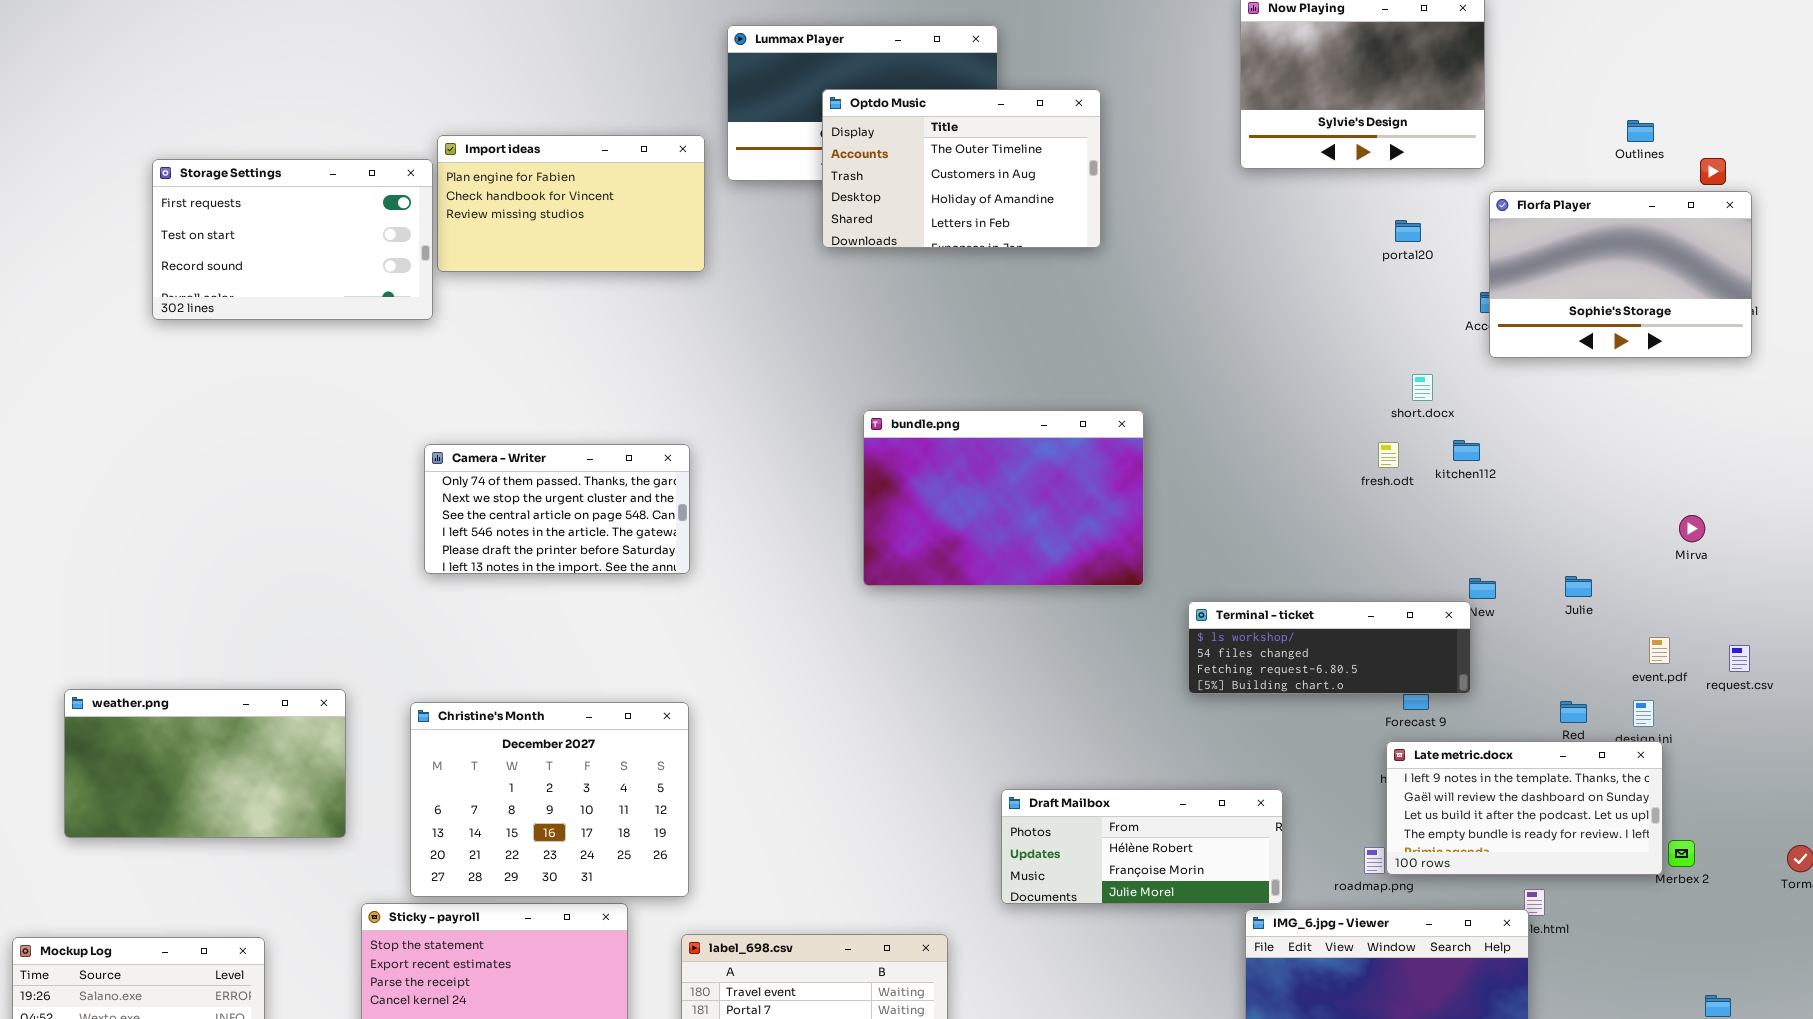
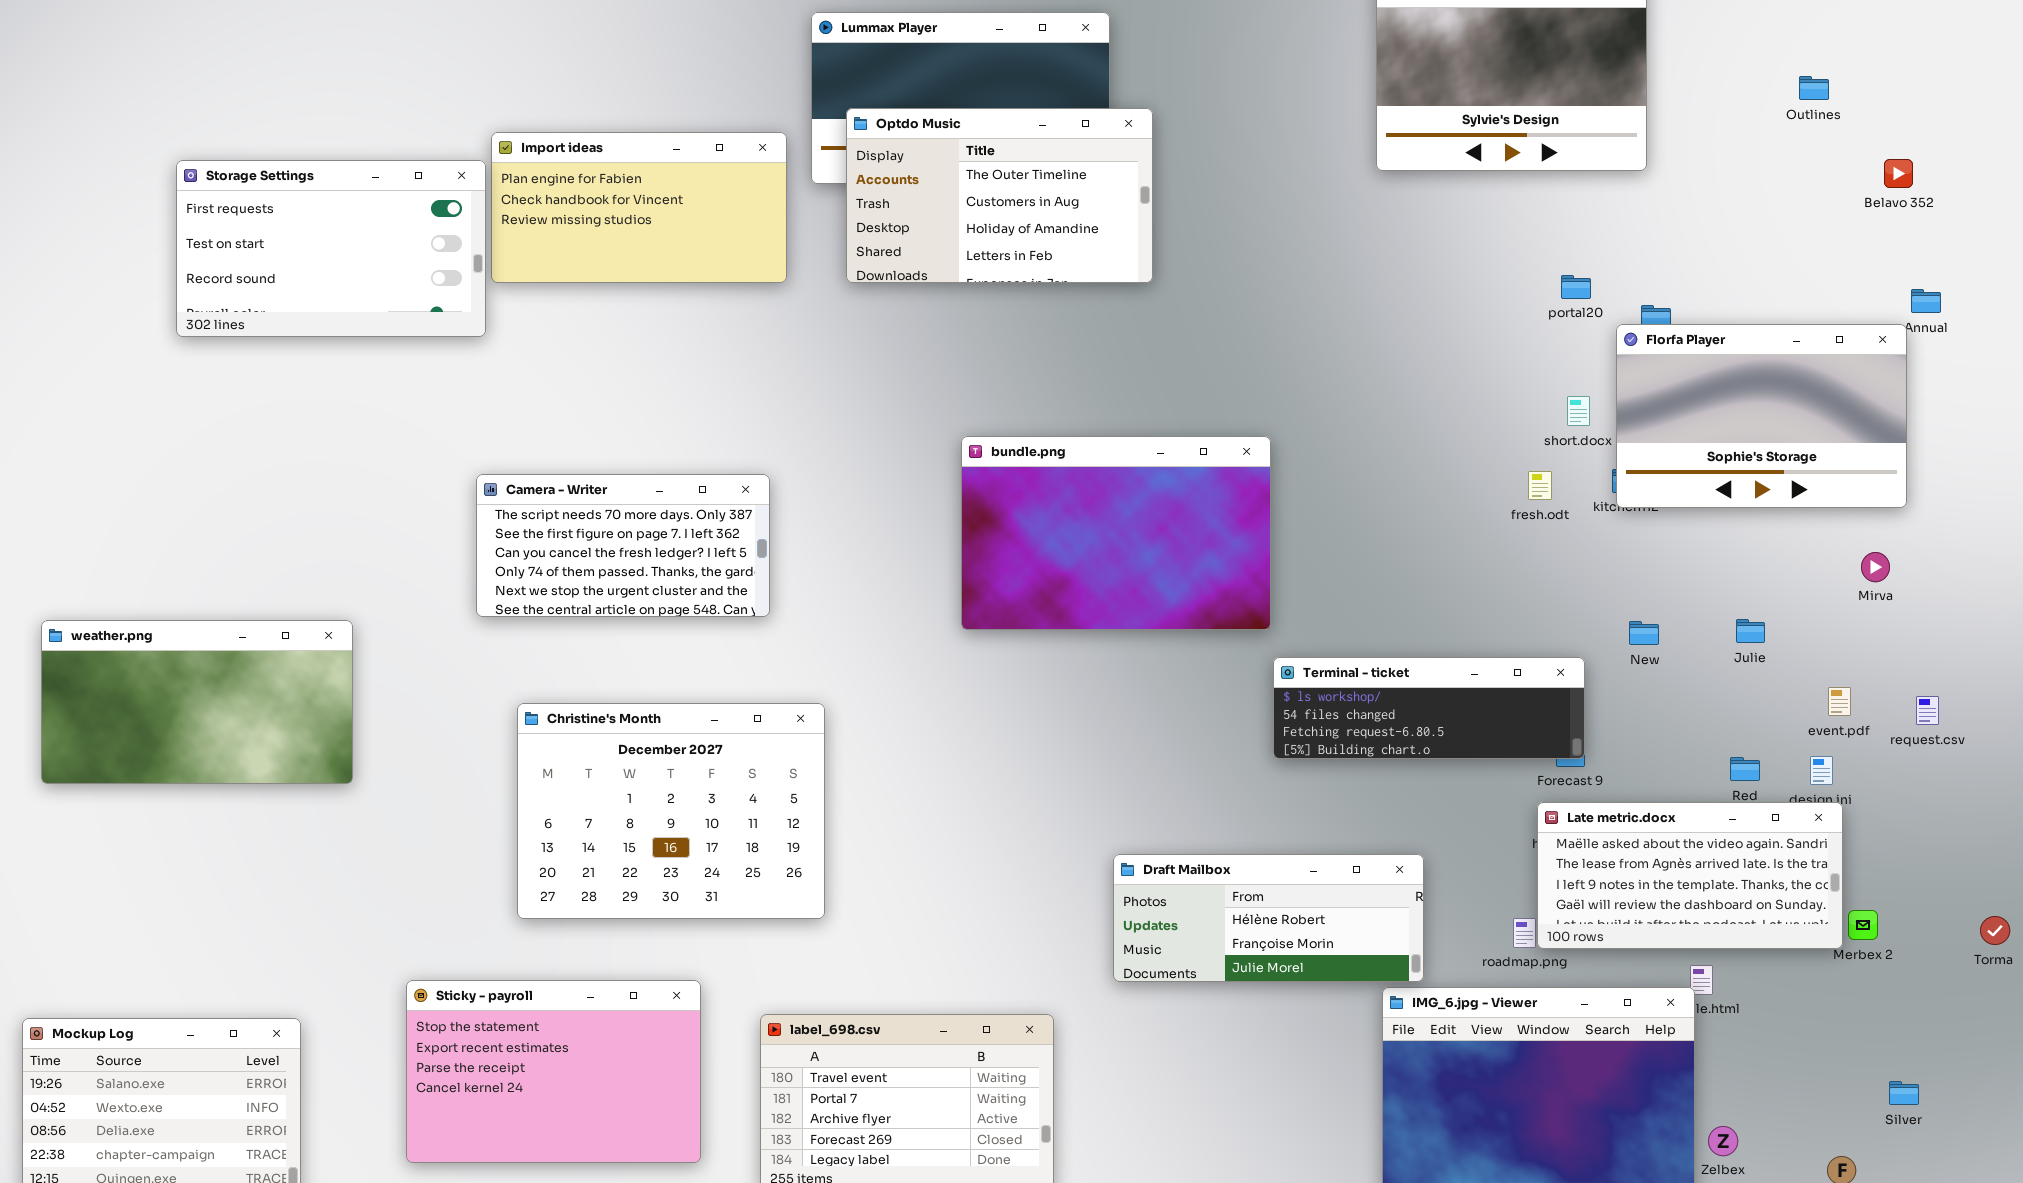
Optdo Music: [822,89,1101,248] -> [846,108,1153,283], moved
Outlines: [1627,120,1654,142] -> [1799,76,1829,100], moved
Florfa Player: [1489,191,1752,358] -> [1616,324,1907,508], moved
portal20: [1395,220,1421,242] -> [1561,275,1591,299], moved
Camera - Writer: [424,444,690,574] -> [476,474,770,617], scrolled up 3 rows
Terminal - ticket: [1188,601,1471,694] -> [1273,657,1585,759], moved
weather.png: [64,689,346,838] -> [41,620,353,784], moved
Christine's Month: [410,702,689,897] -> [517,703,825,919], moved
Late metric.docx: [1386,741,1663,875] -> [1537,802,1843,949], scrolled up 2 rows

